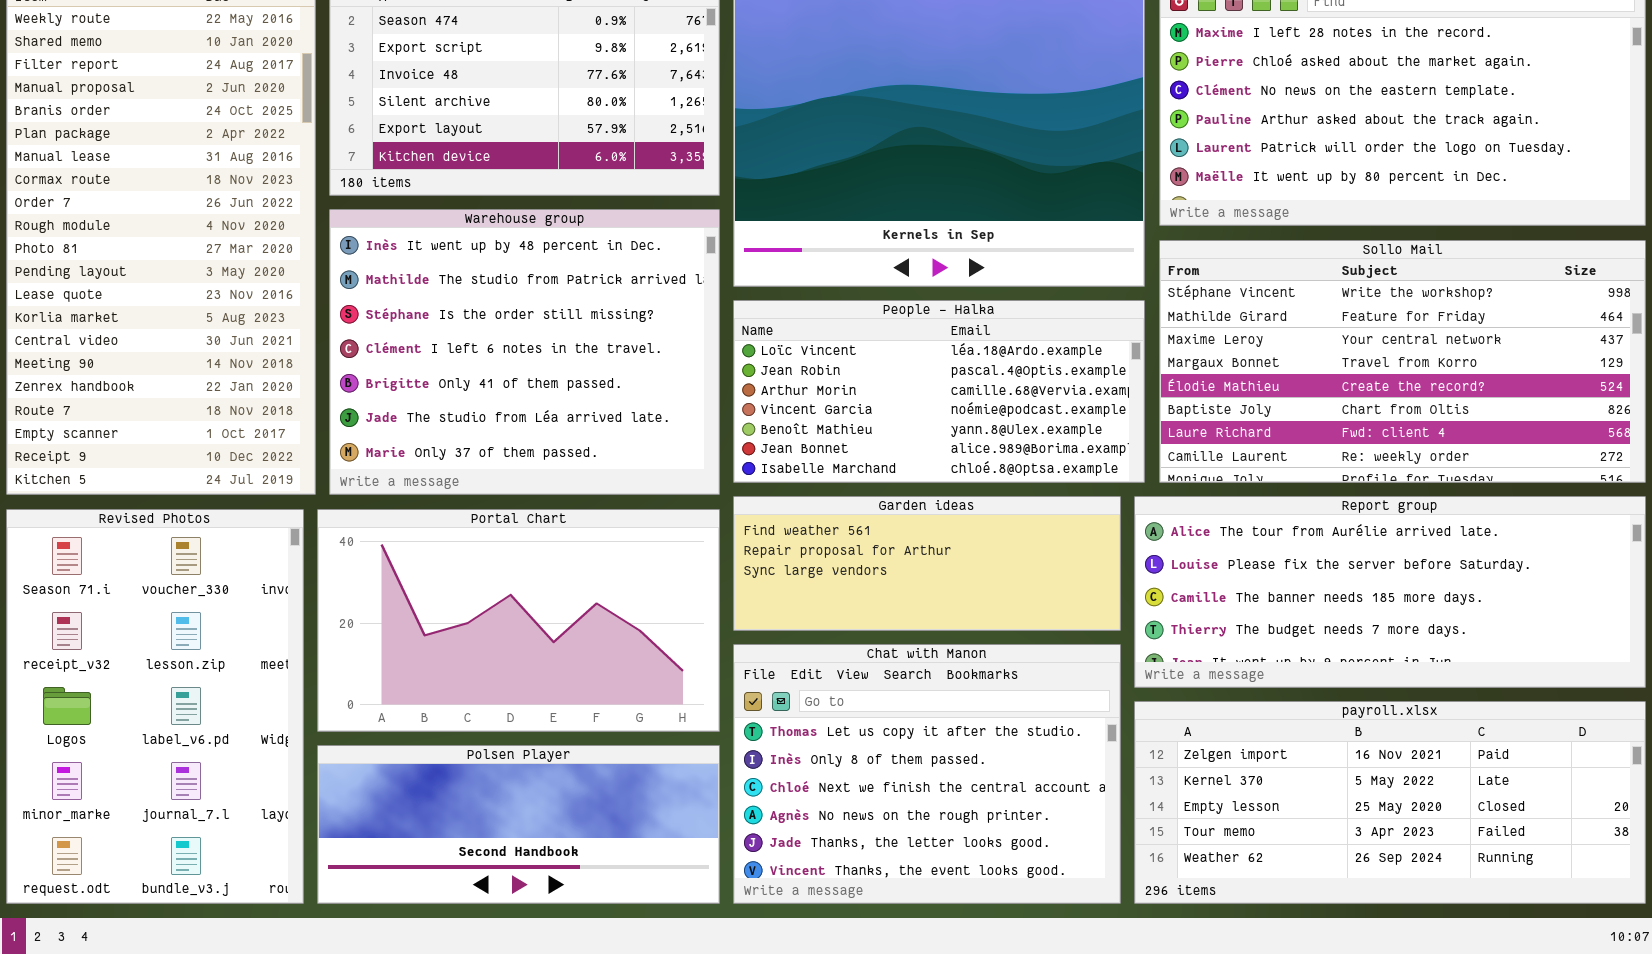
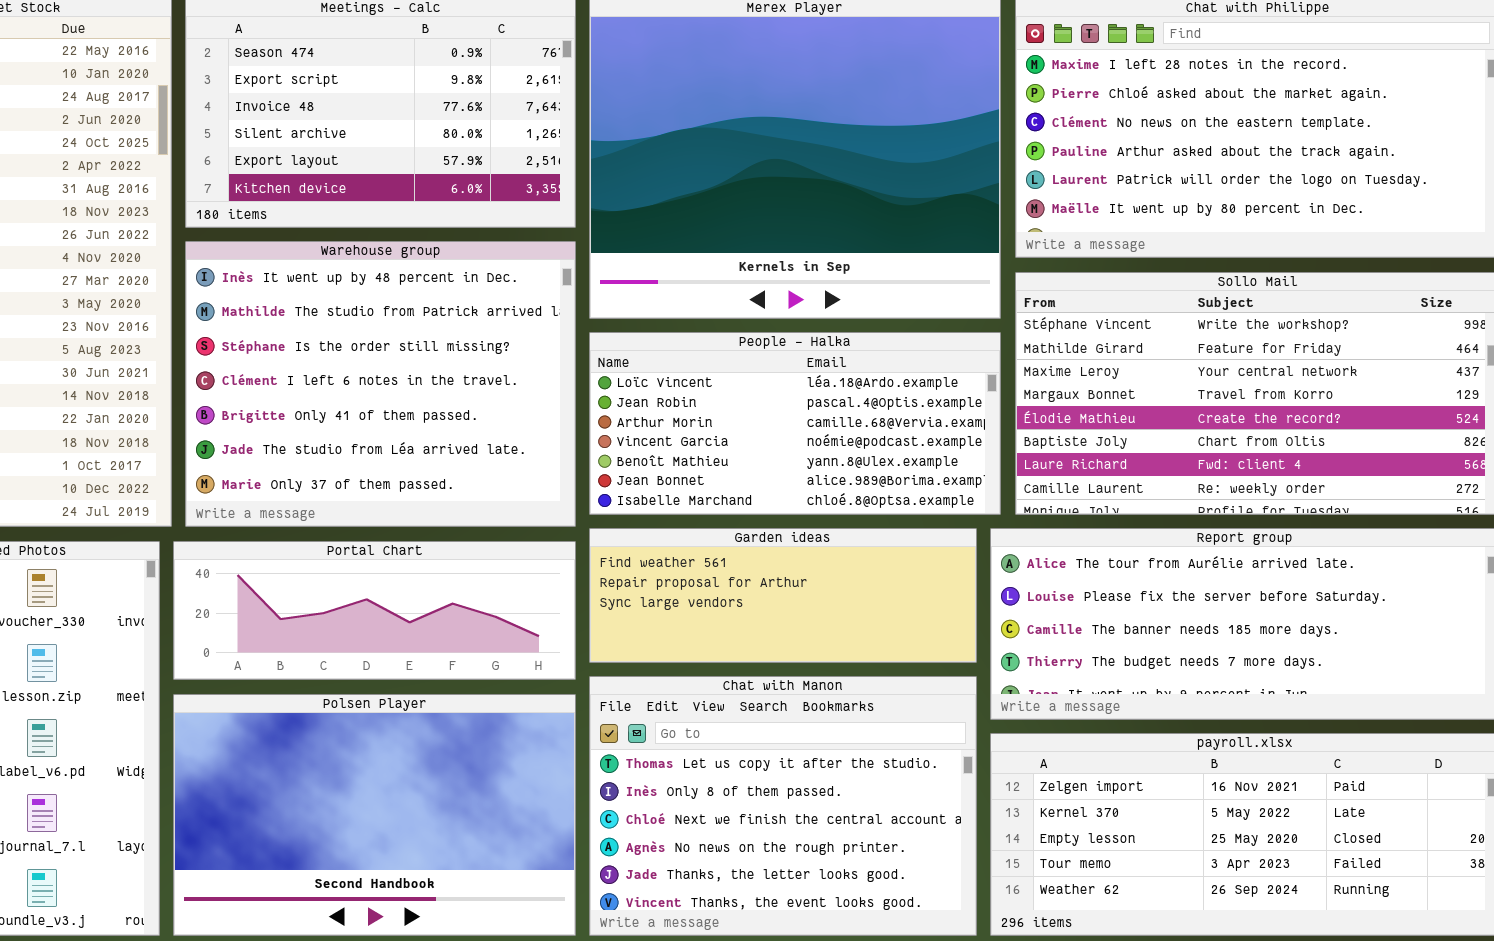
Portal Chart: [317,509,720,732] -> [173,541,576,680], resized
Polsen Player: [317,745,720,904] -> [173,694,576,936], resized

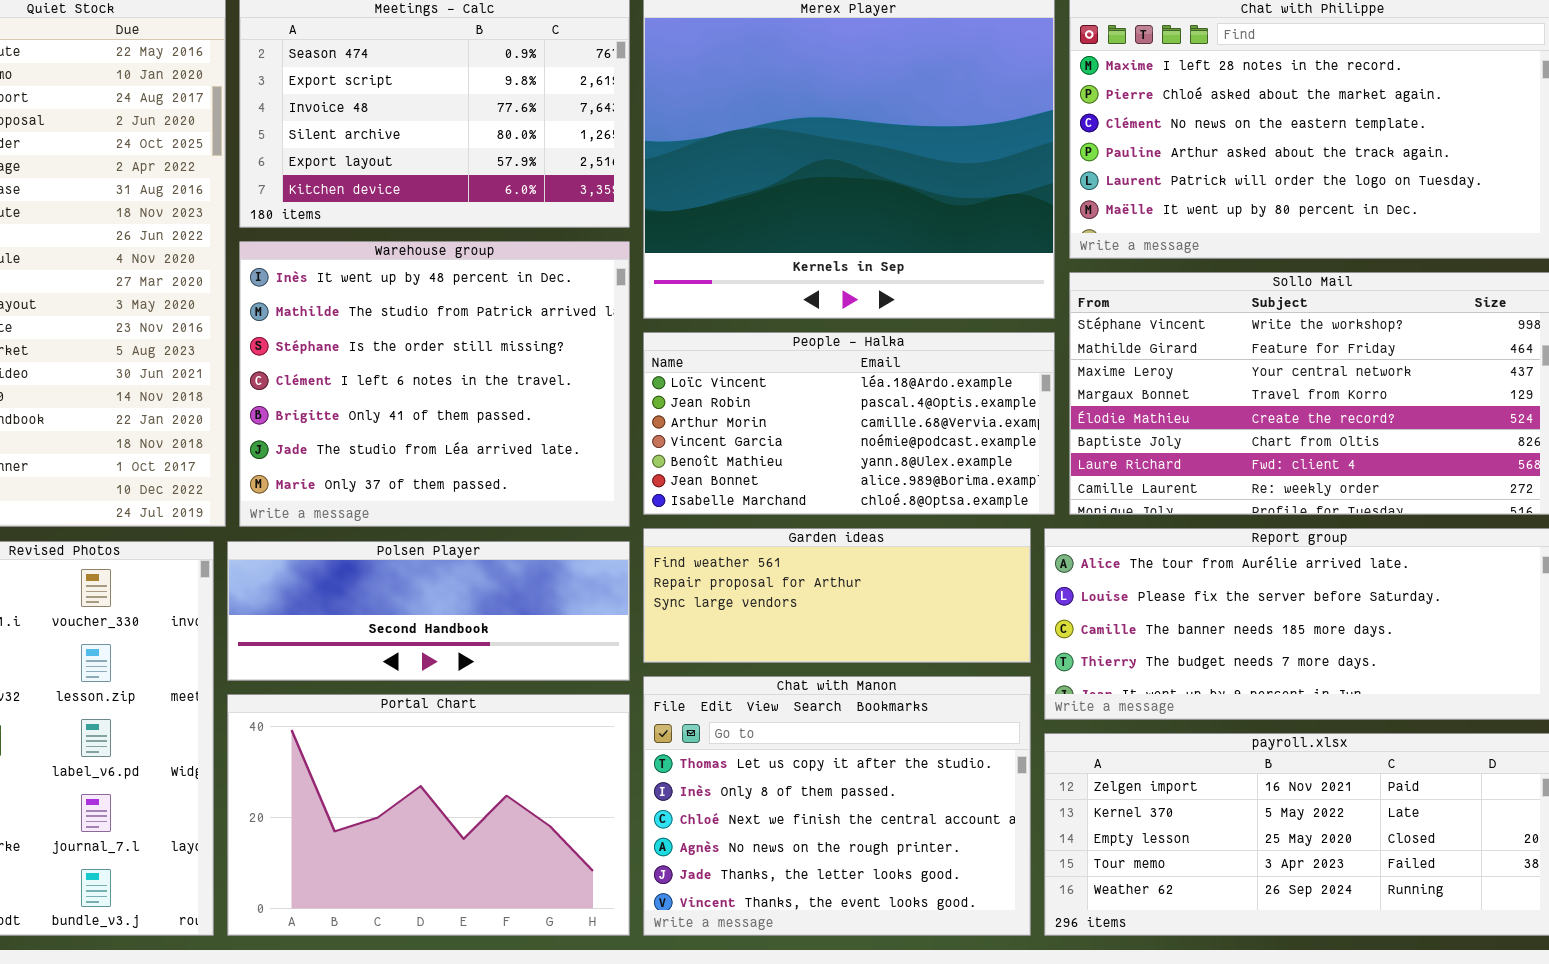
Portal Chart: [173,541,576,680] -> [227,694,630,936], moved, resized
Polsen Player: [173,694,576,936] -> [227,541,630,681], moved, resized

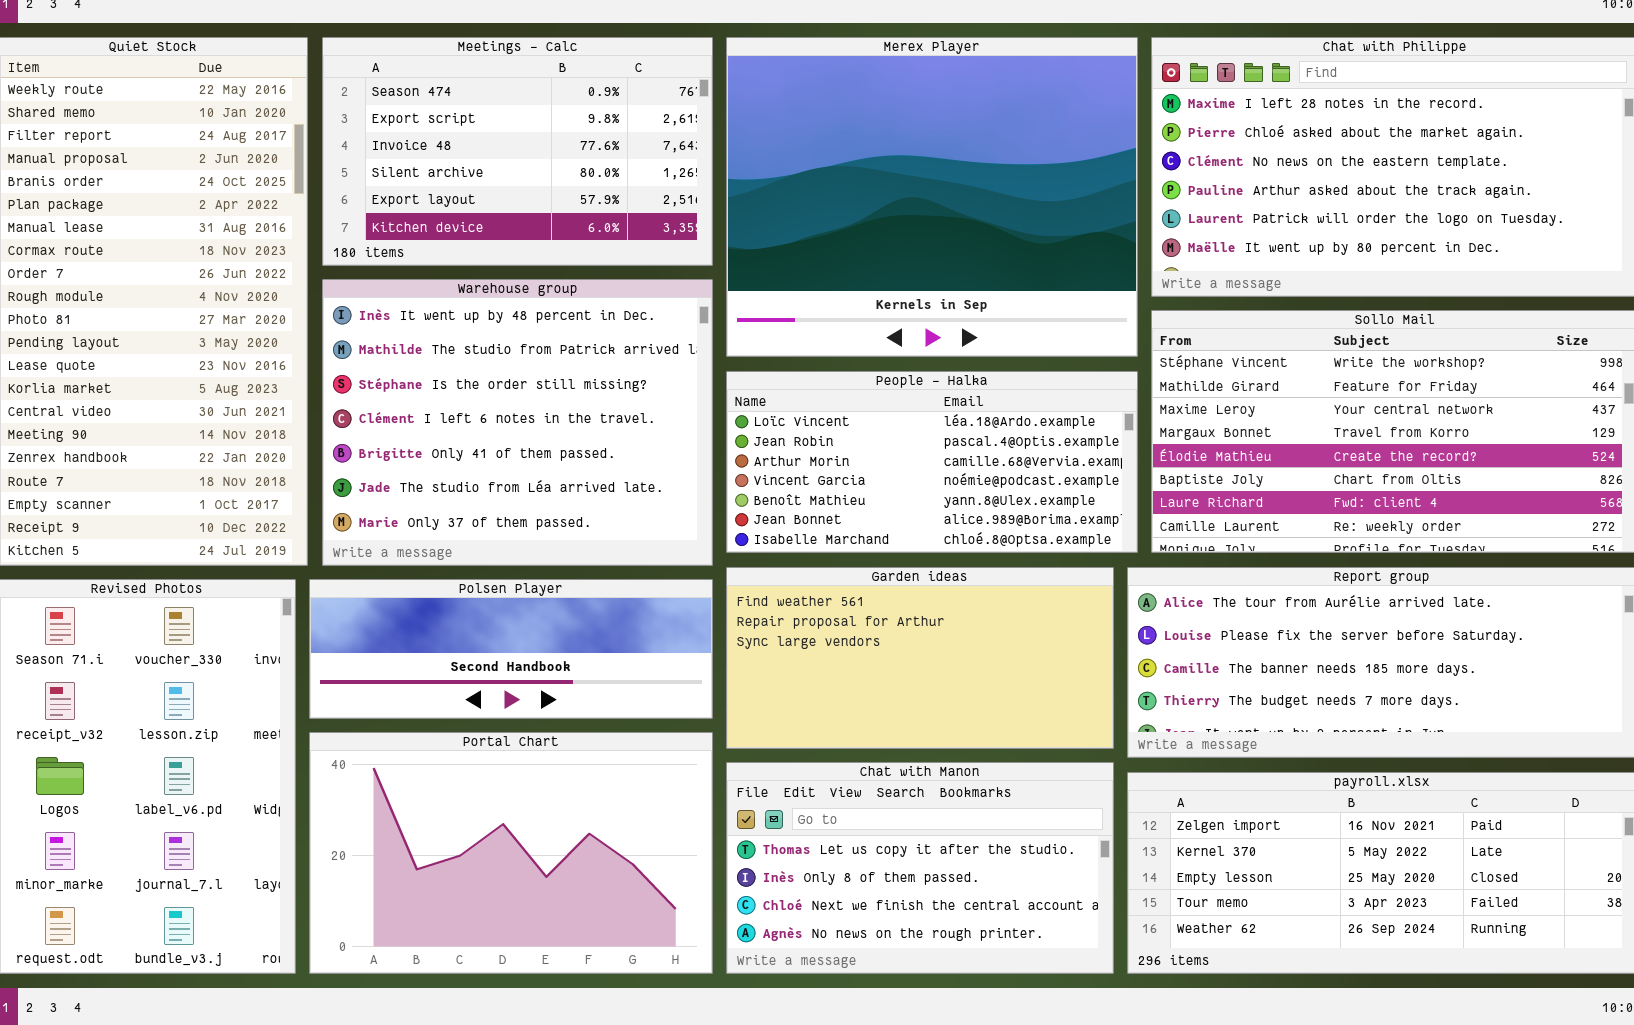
Garden ideas: [643,528,1031,663] -> [726,567,1114,749], resized
Chat with Manon: [643,676,1031,936] -> [726,762,1114,974], resized

